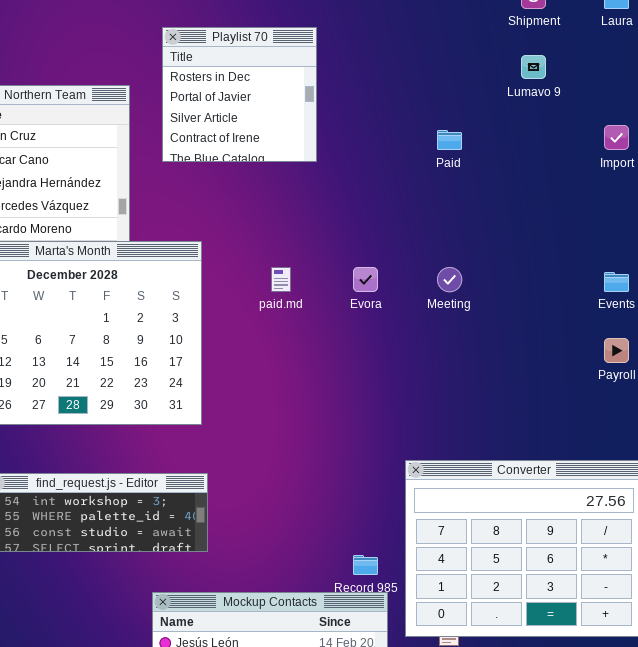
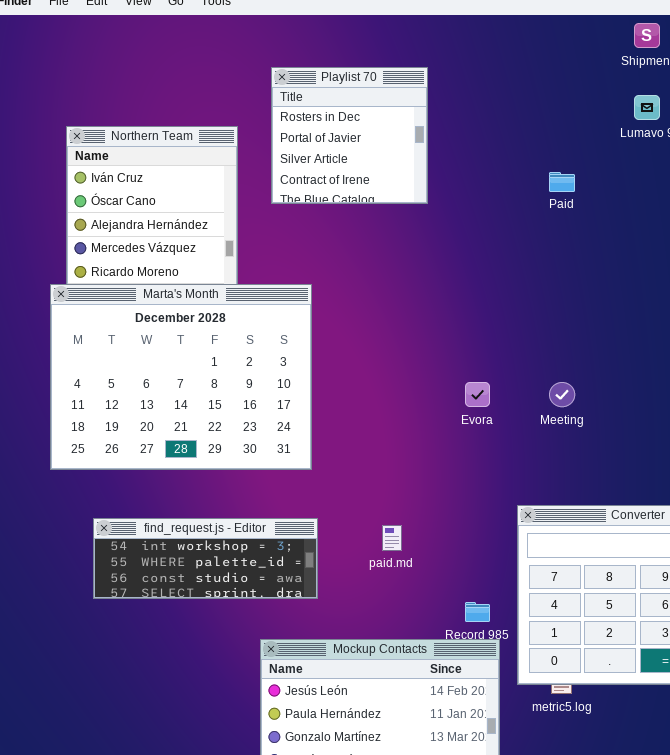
paid.md: [271,267,291,292] -> [382,525,402,551], moved
Evora: [353,267,378,292] -> [465,382,490,407], moved
Meeting: [437,267,462,292] -> [549,382,575,407], moved

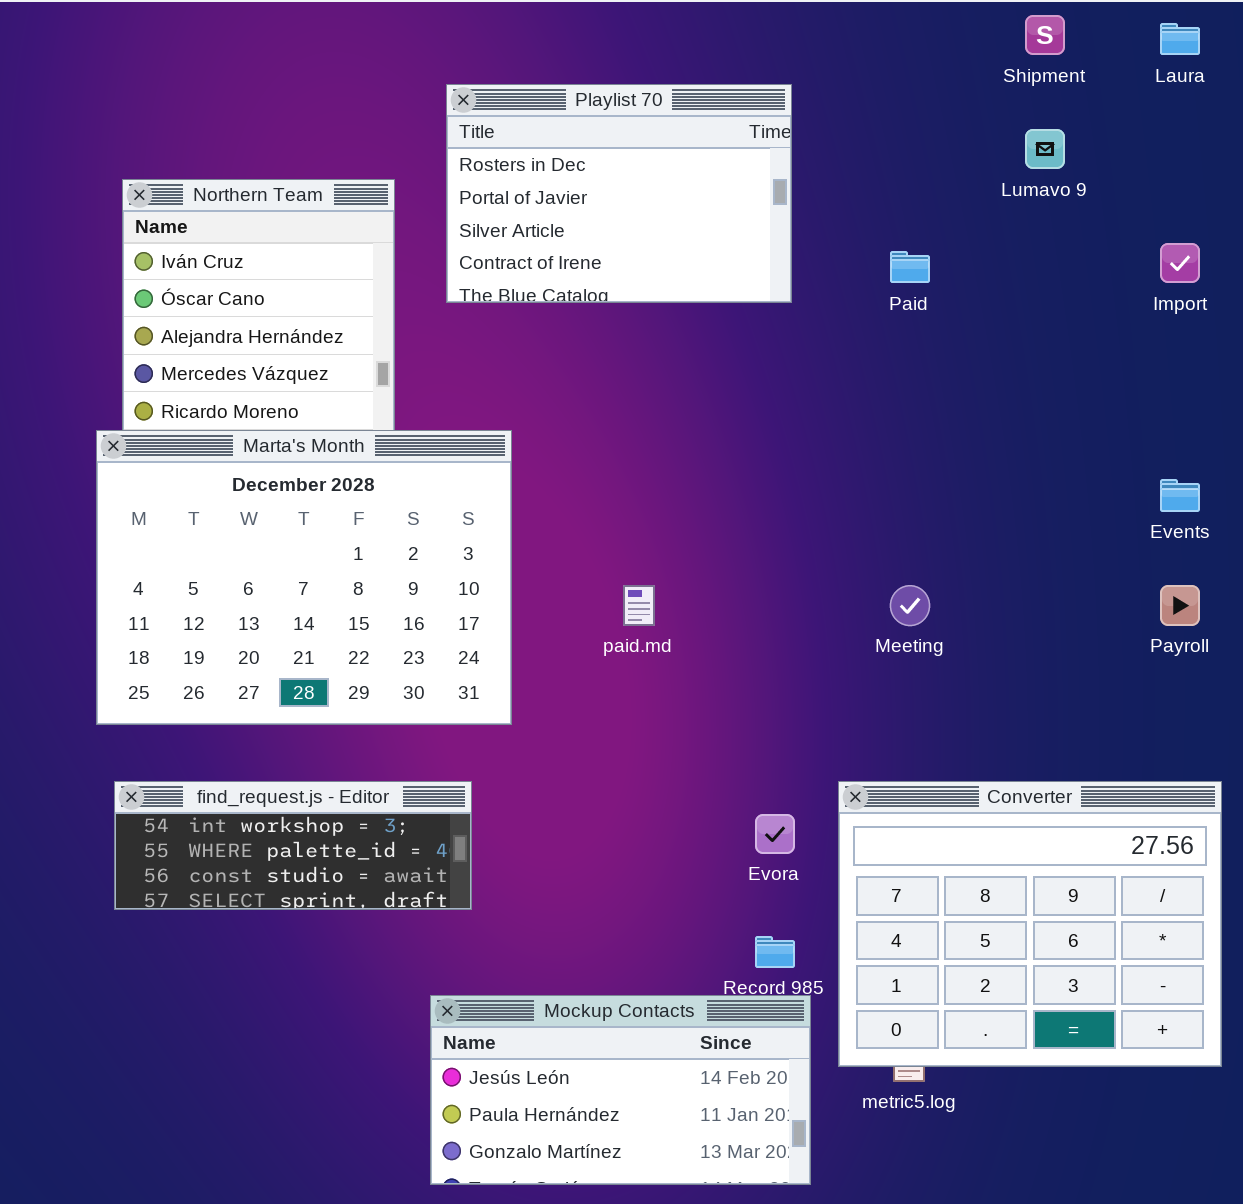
Playlist 70: [271,67,428,204] -> [446,84,792,303], resized
Evora: [465,382,490,407] -> [755,814,795,854], moved
find_request.js - Editor: [93,518,318,599] -> [114,781,472,910], moved
paid.md: [382,525,402,551] -> [623,585,655,626], moved

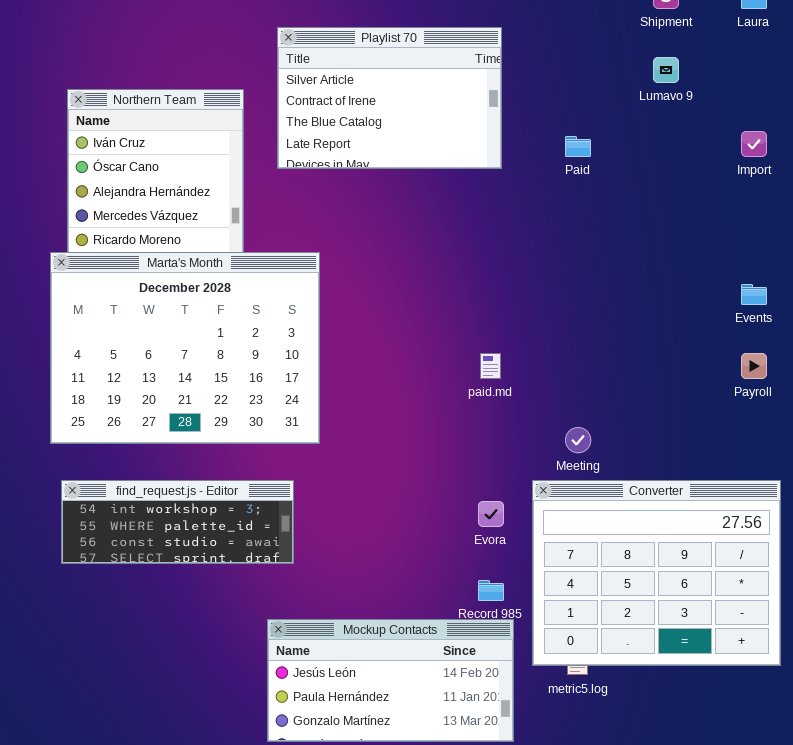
Playlist 70: [446,84,792,303] -> [277,27,502,169], scrolled down 2 rows
paid.md: [623,585,655,626] -> [480,353,501,379], moved
Meeting: [890,585,930,626] -> [565,427,591,453], moved

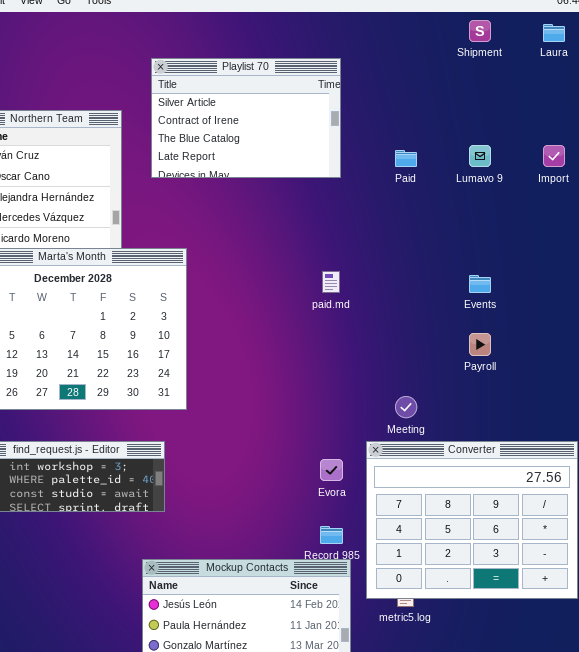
Lumavo 9: [653,57,679,83] -> [469,145,491,167], moved
Events: [741,284,767,305] -> [469,275,491,293], moved
paid.md: [480,353,501,379] -> [322,271,340,293], moved
Payroll: [741,353,767,379] -> [469,333,491,356], moved

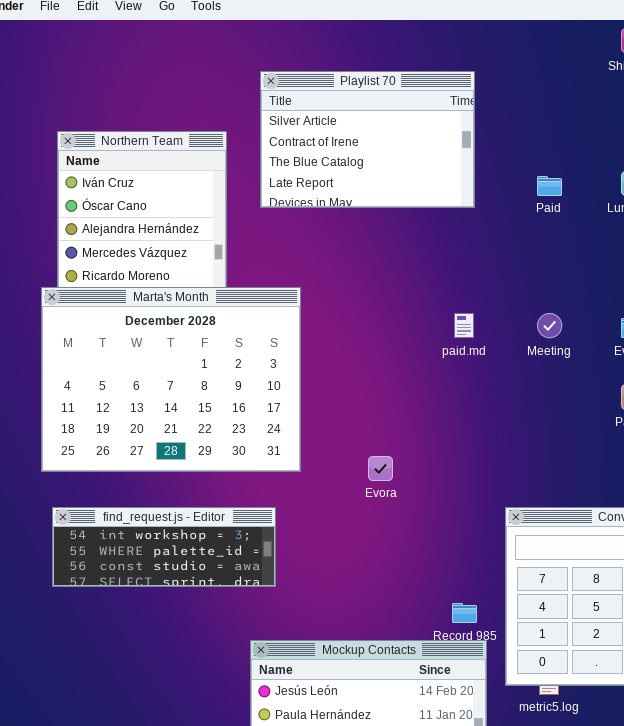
Meeting: [395,396,417,418] -> [537,313,562,338], moved
Evora: [320,459,343,481] -> [368,456,393,481], moved

